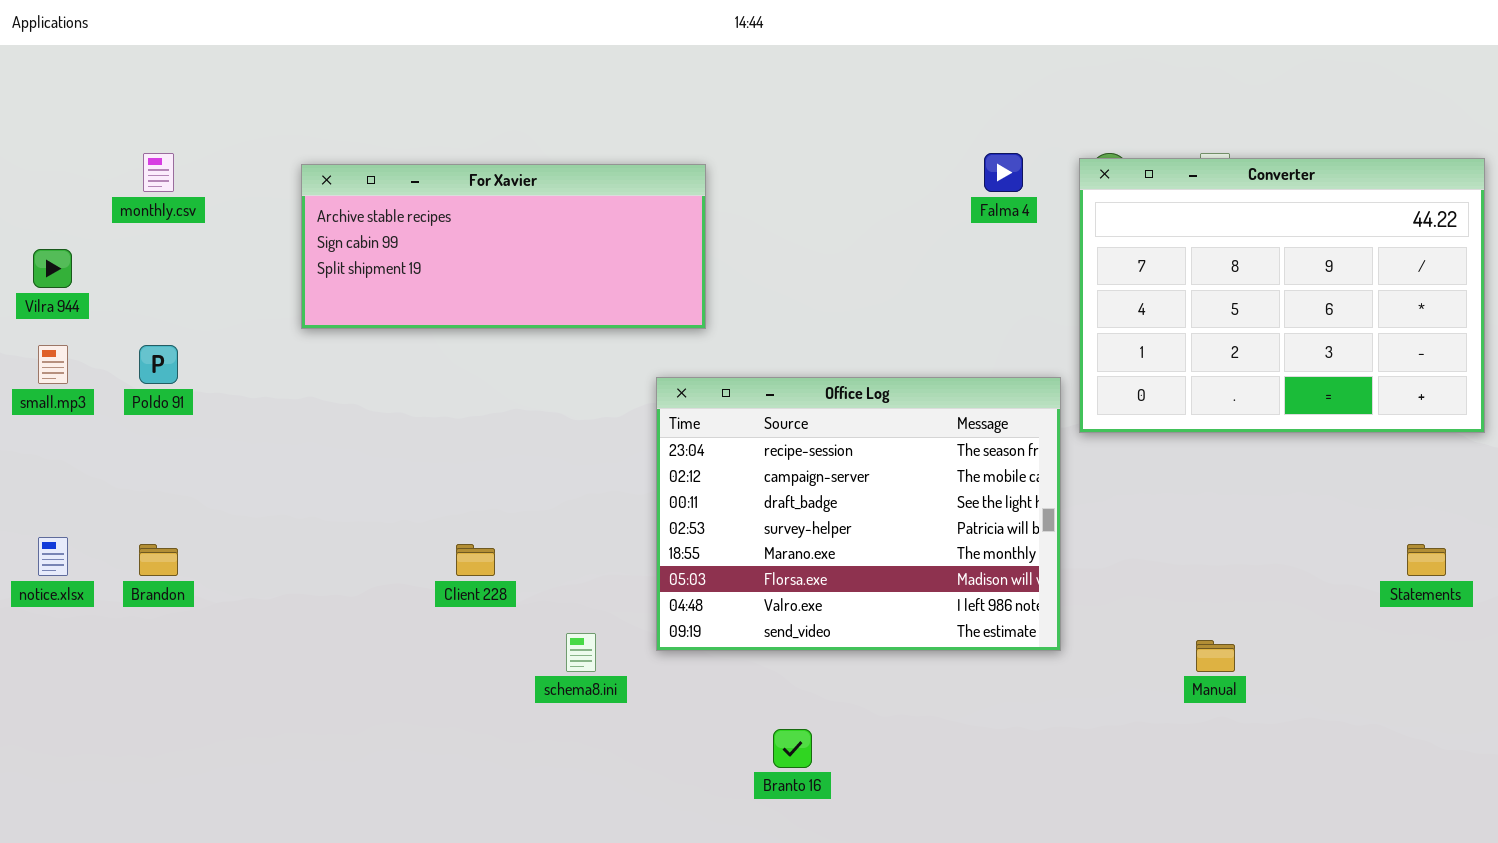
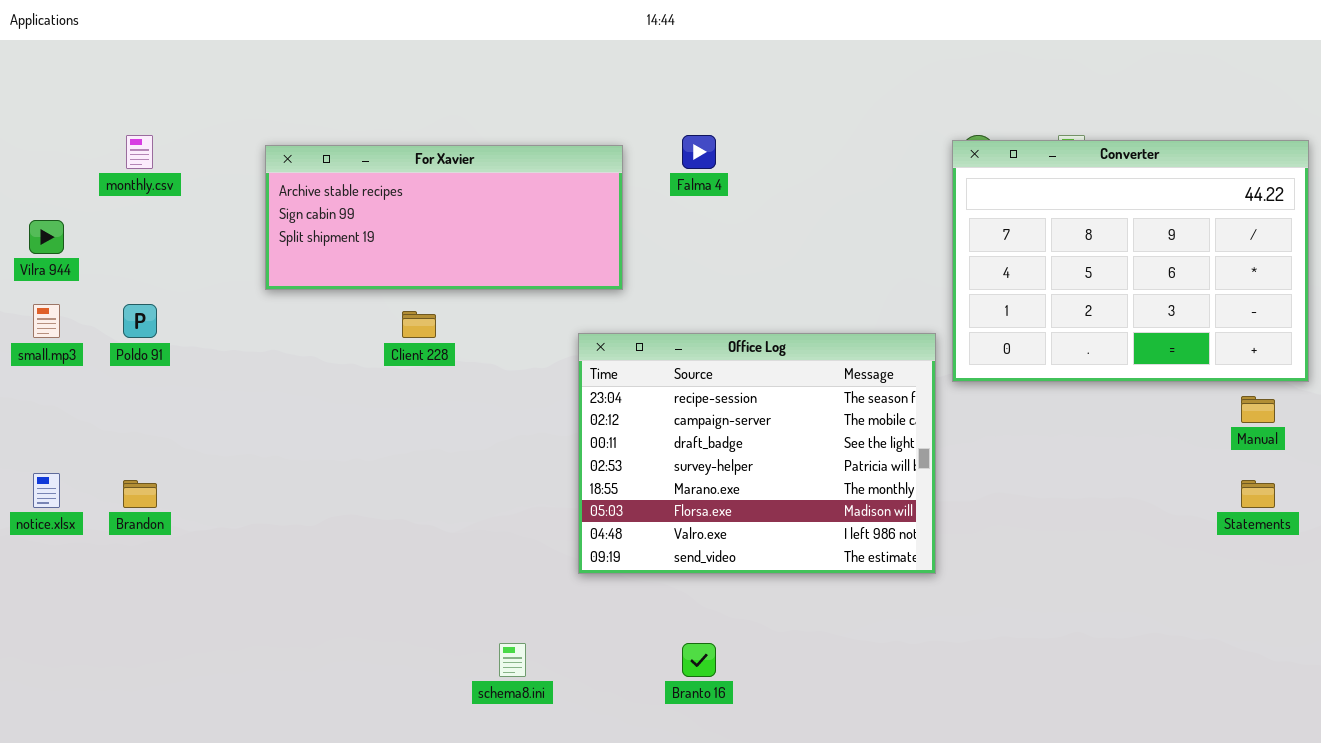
Falma 4: [984,153,1023,192] -> [682,135,716,169], moved
Client 228: [456,544,495,576] -> [402,311,436,338], moved
schema8.ini: [566,633,596,672] -> [499,643,526,677], moved
Manual: [1196,640,1235,672] -> [1241,396,1275,423], moved

